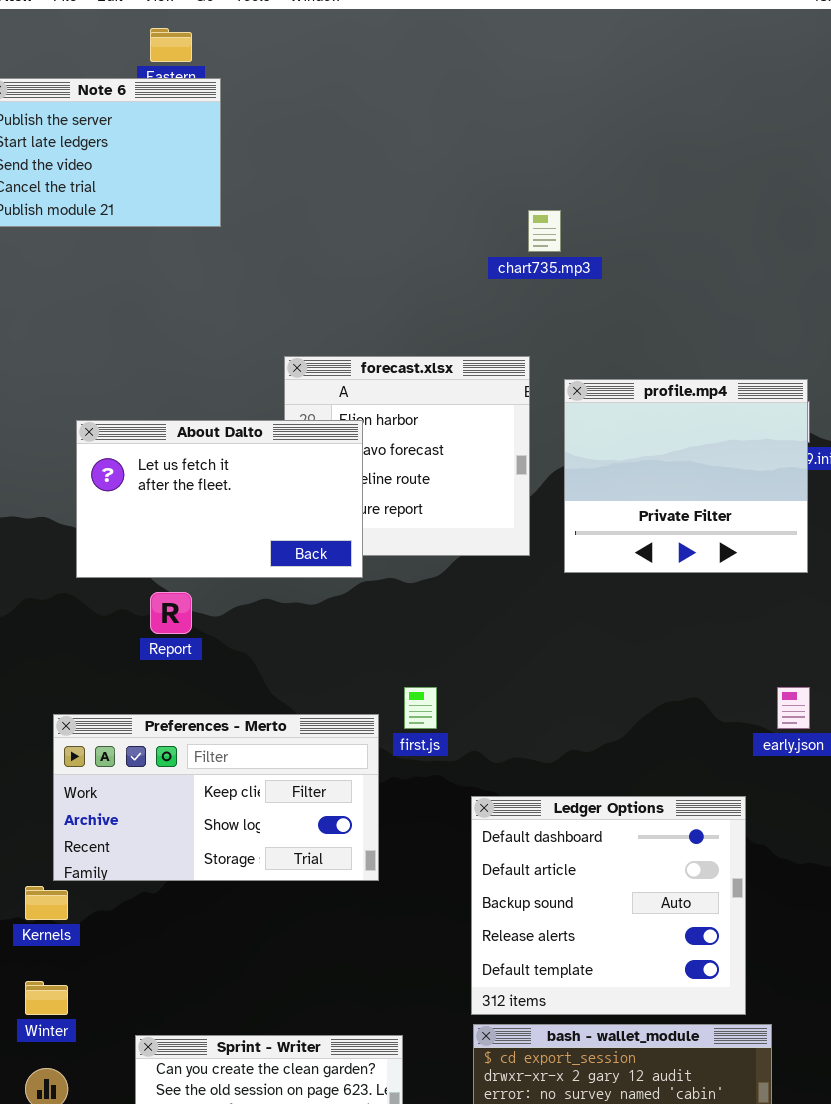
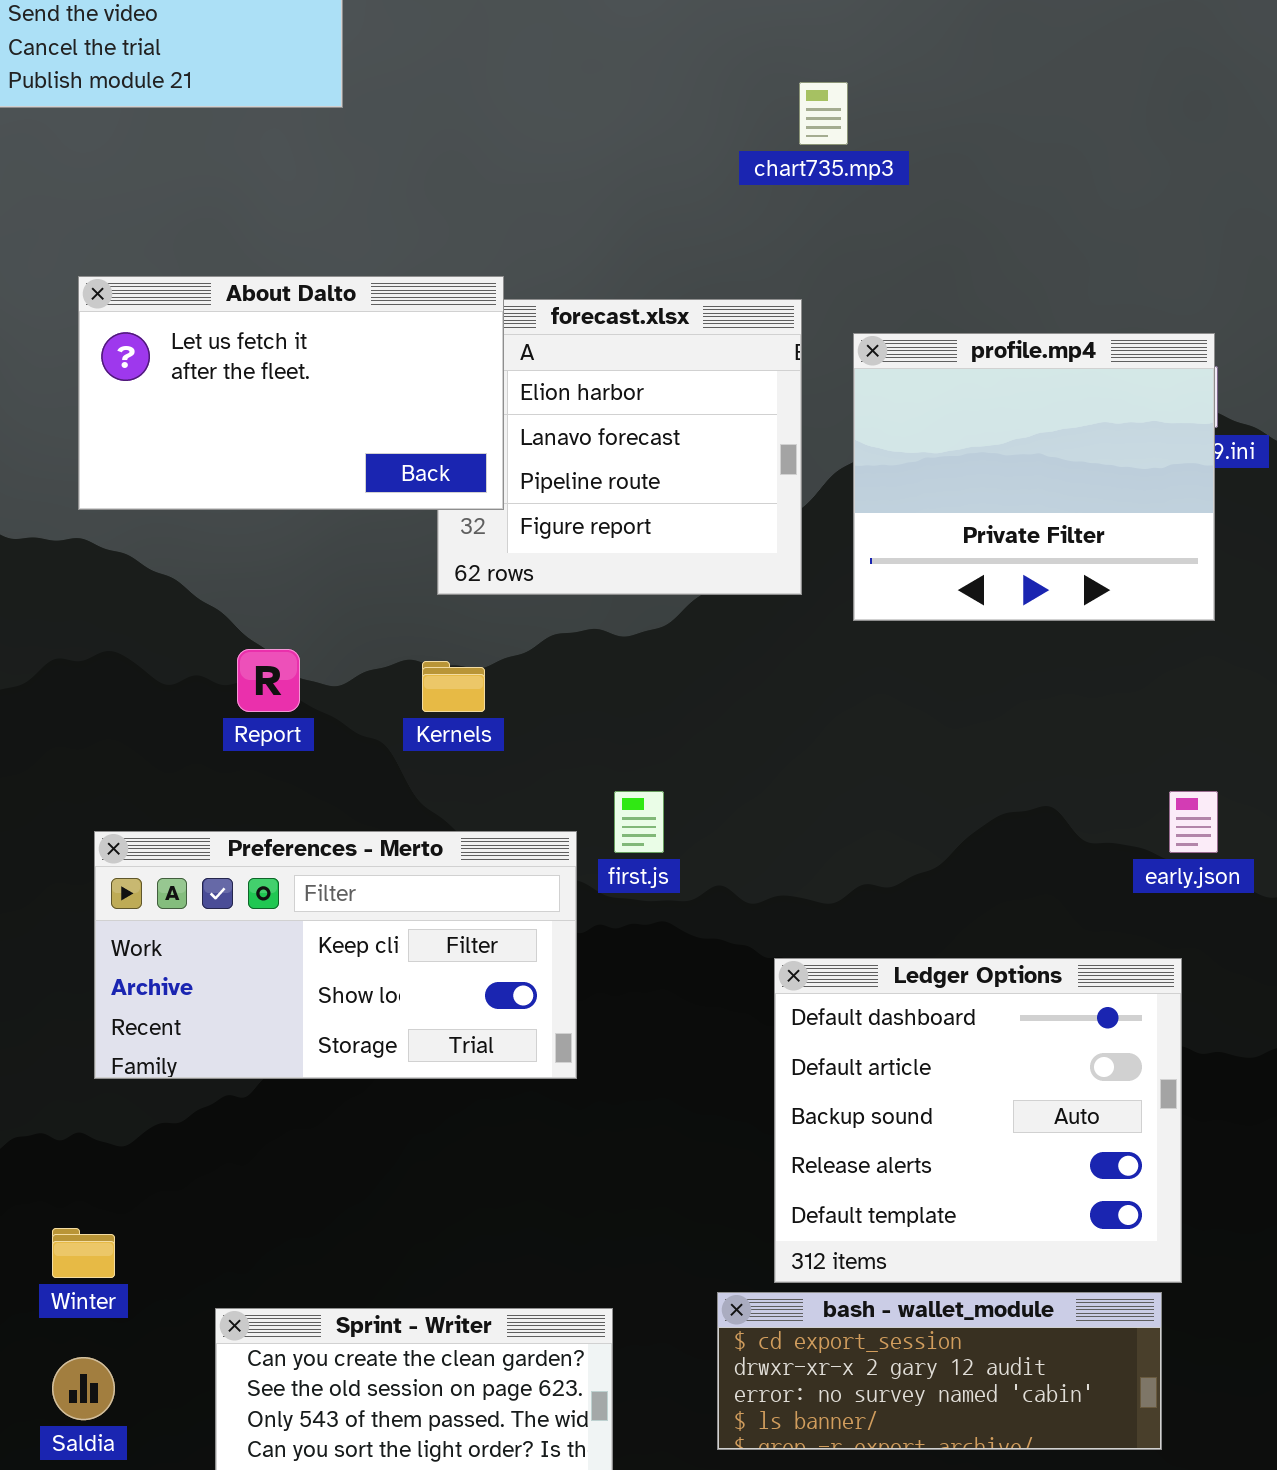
About Dalto: [76,420,363,578] -> [78,276,504,510], moved
Ledger Options: [471,796,746,1015] -> [774,958,1182,1283], moved
Kernels: [25,886,68,920] -> [422,661,485,712], moved

